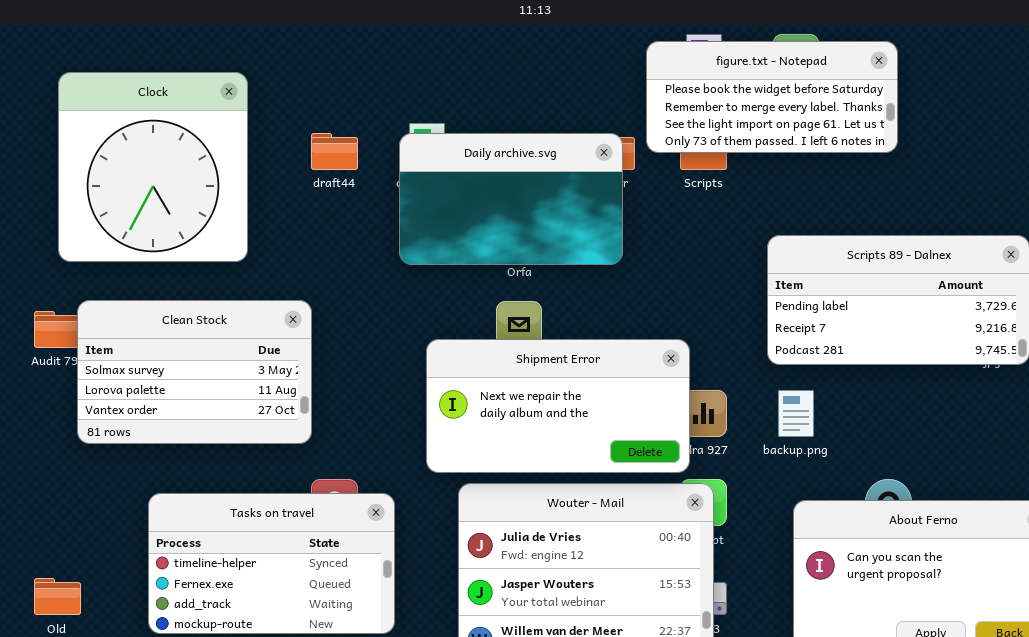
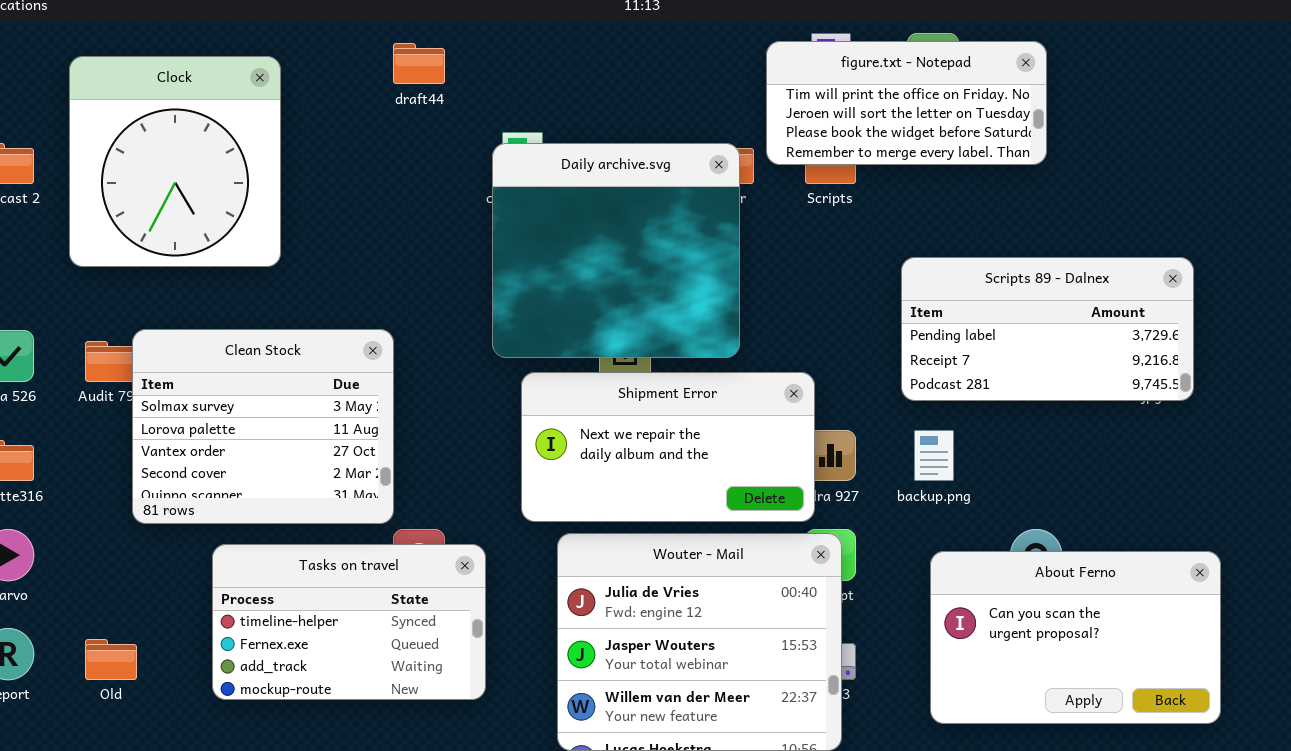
figure.txt - Notepad: [646,41,898,153] -> [766,41,1047,165], scrolled up 2 rows
Clock: [58,72,248,262] -> [69,56,281,267], moved
draft44: [311,133,358,170] -> [393,43,445,84], moved
Daily archive.svg: [399,133,623,265] -> [492,143,740,358], resized
Clean Stock: [77,300,312,444] -> [132,329,394,524], resized

